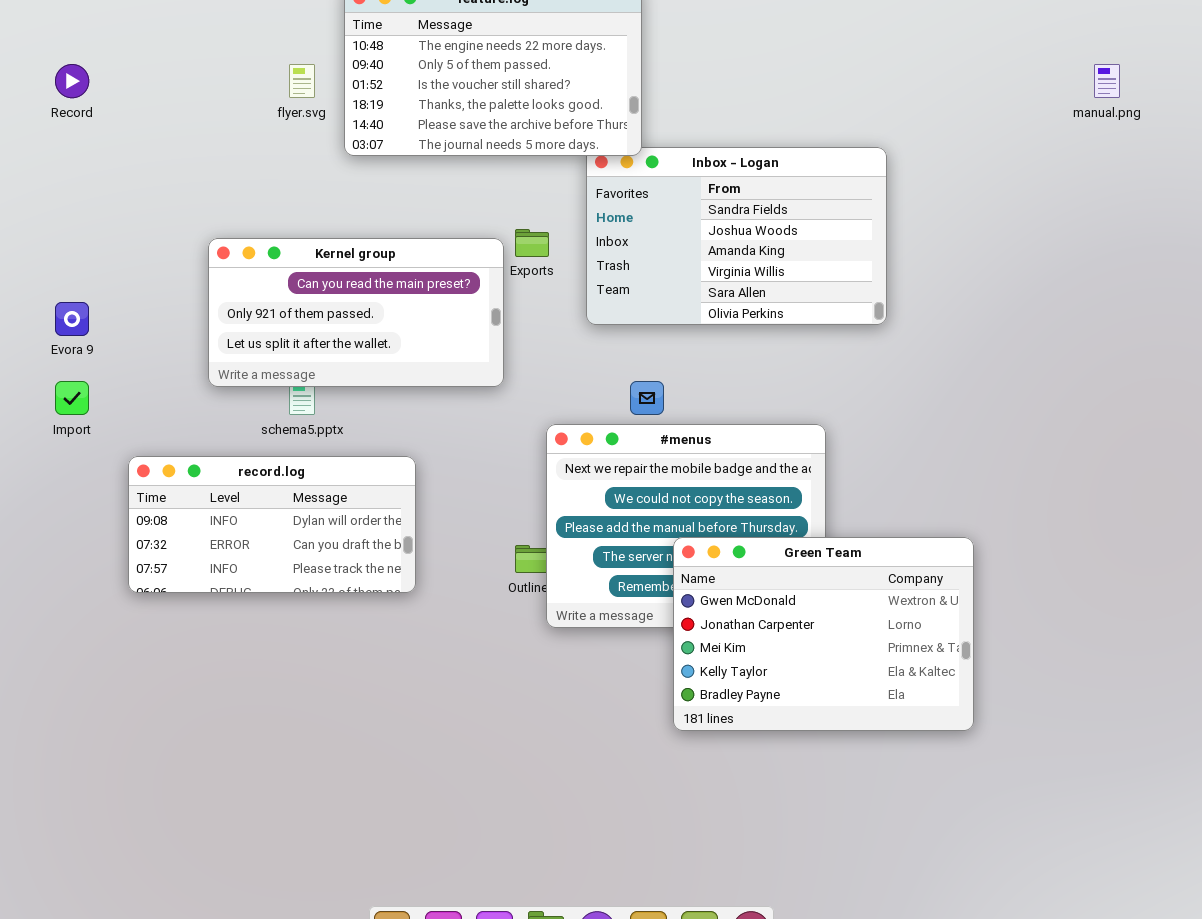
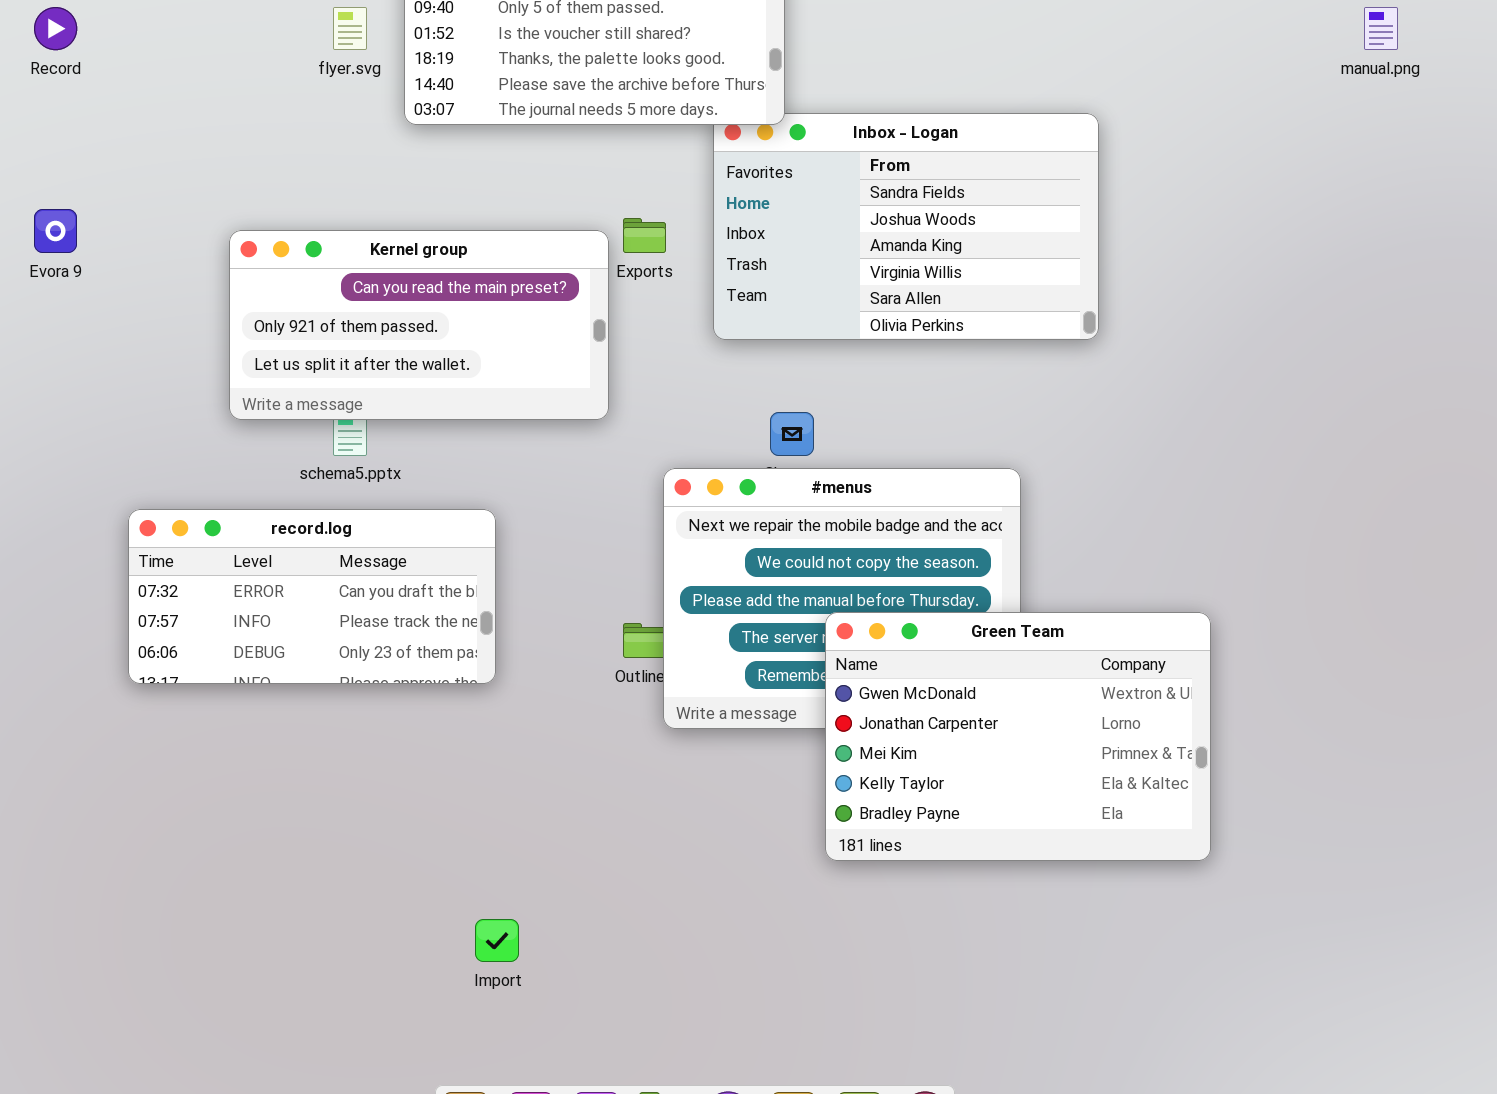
Evora 9: [55,302,89,336] -> [34,209,77,253], moved
Import: [55,381,89,415] -> [475,919,519,962], moved
record.log: [128,456,416,593] -> [128,509,496,684], scrolled down 1 row

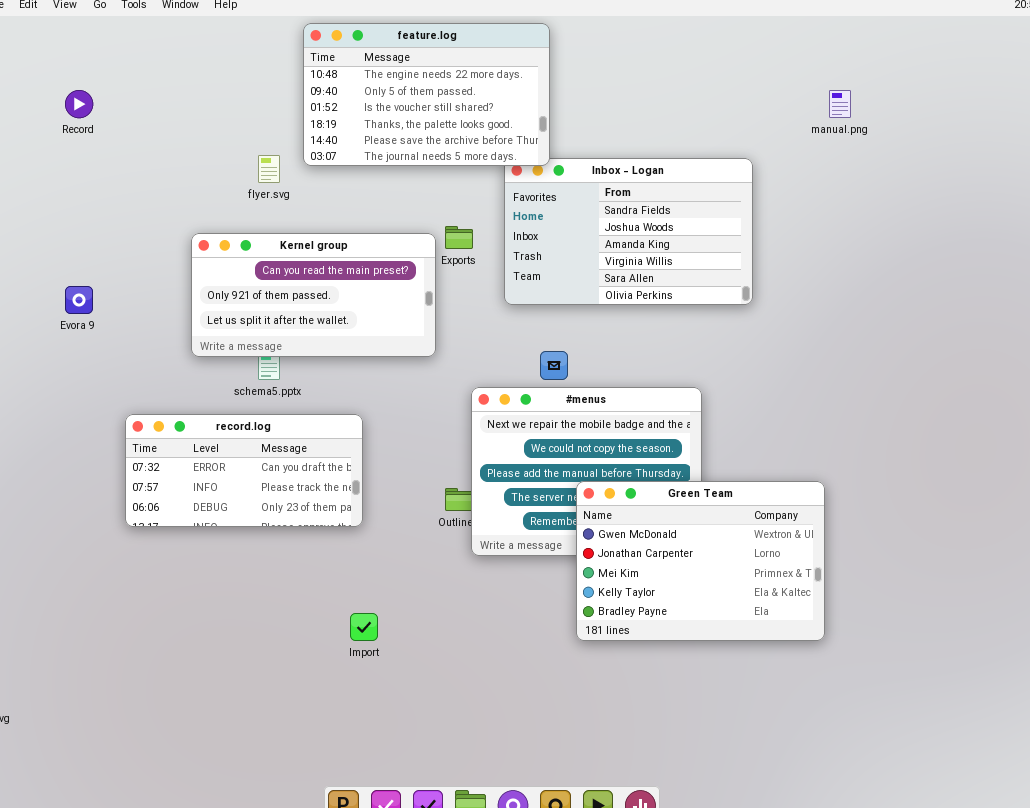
flyer.svg: [333,7,367,50] -> [258,155,280,183], moved
manual.png: [1364,7,1398,50] -> [829,90,851,118], moved
Evora 9: [34,209,77,253] -> [65,286,93,314], moved
Import: [475,919,519,962] -> [350,613,378,641], moved

